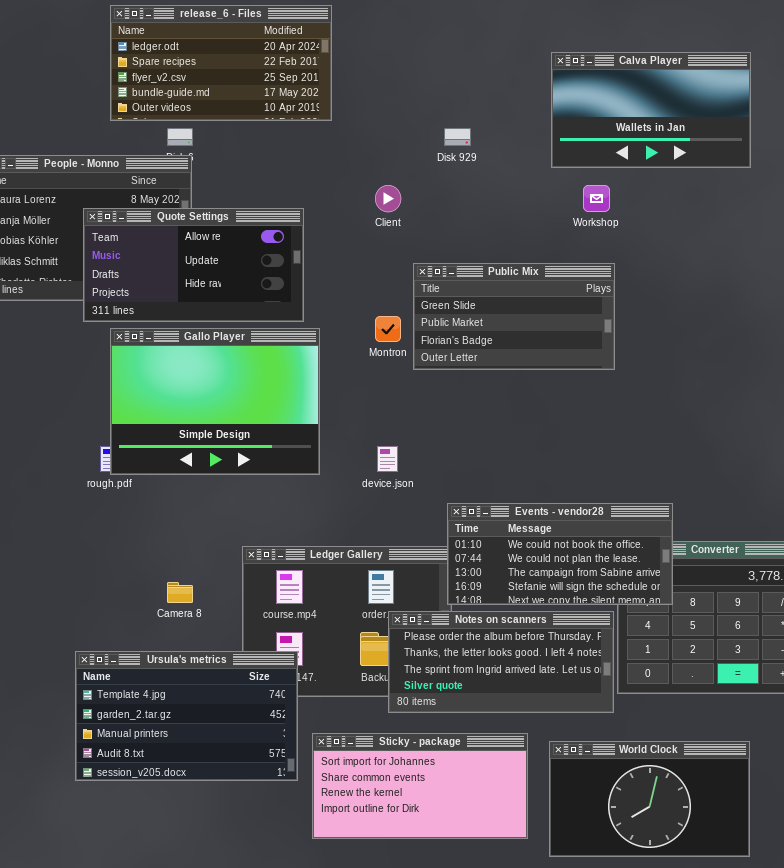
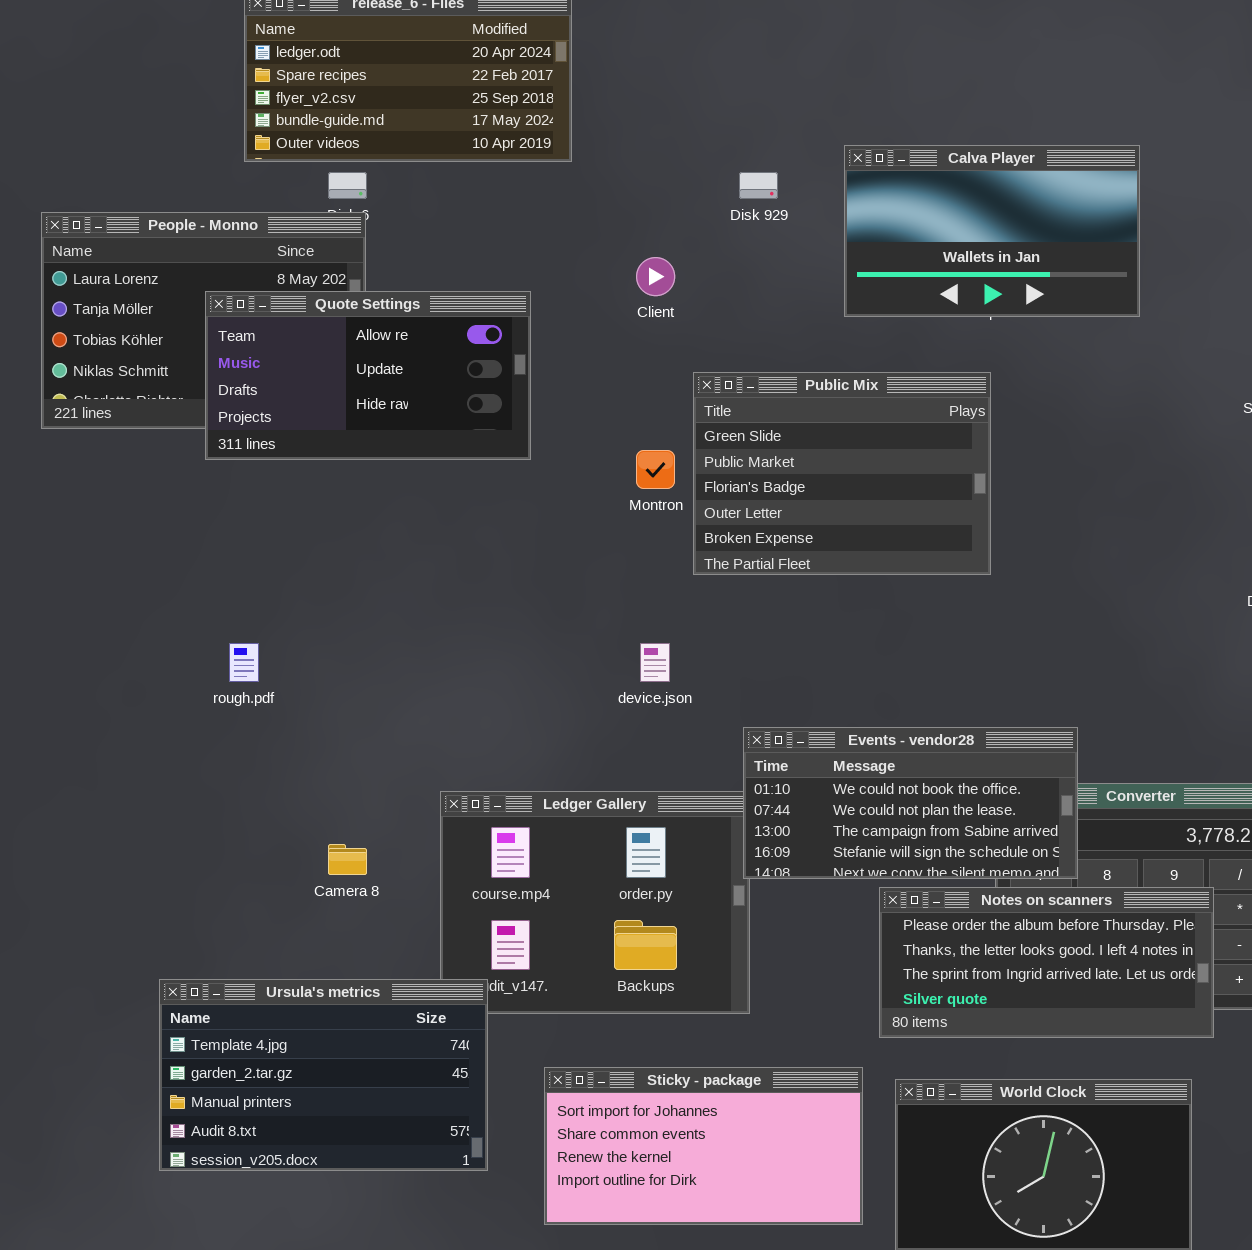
Calva Player: [551,52,751,168] -> [844,145,1140,317], moved
Public Mix: [413,263,615,370] -> [693,372,991,575], resized
Gallo Player: [110,328,320,475] -> none, closed
Notes on scanners: [388,611,614,713] -> [879,887,1214,1038], moved
Ursula's metrics: [75,651,298,781] -> [159,979,488,1171], moved

